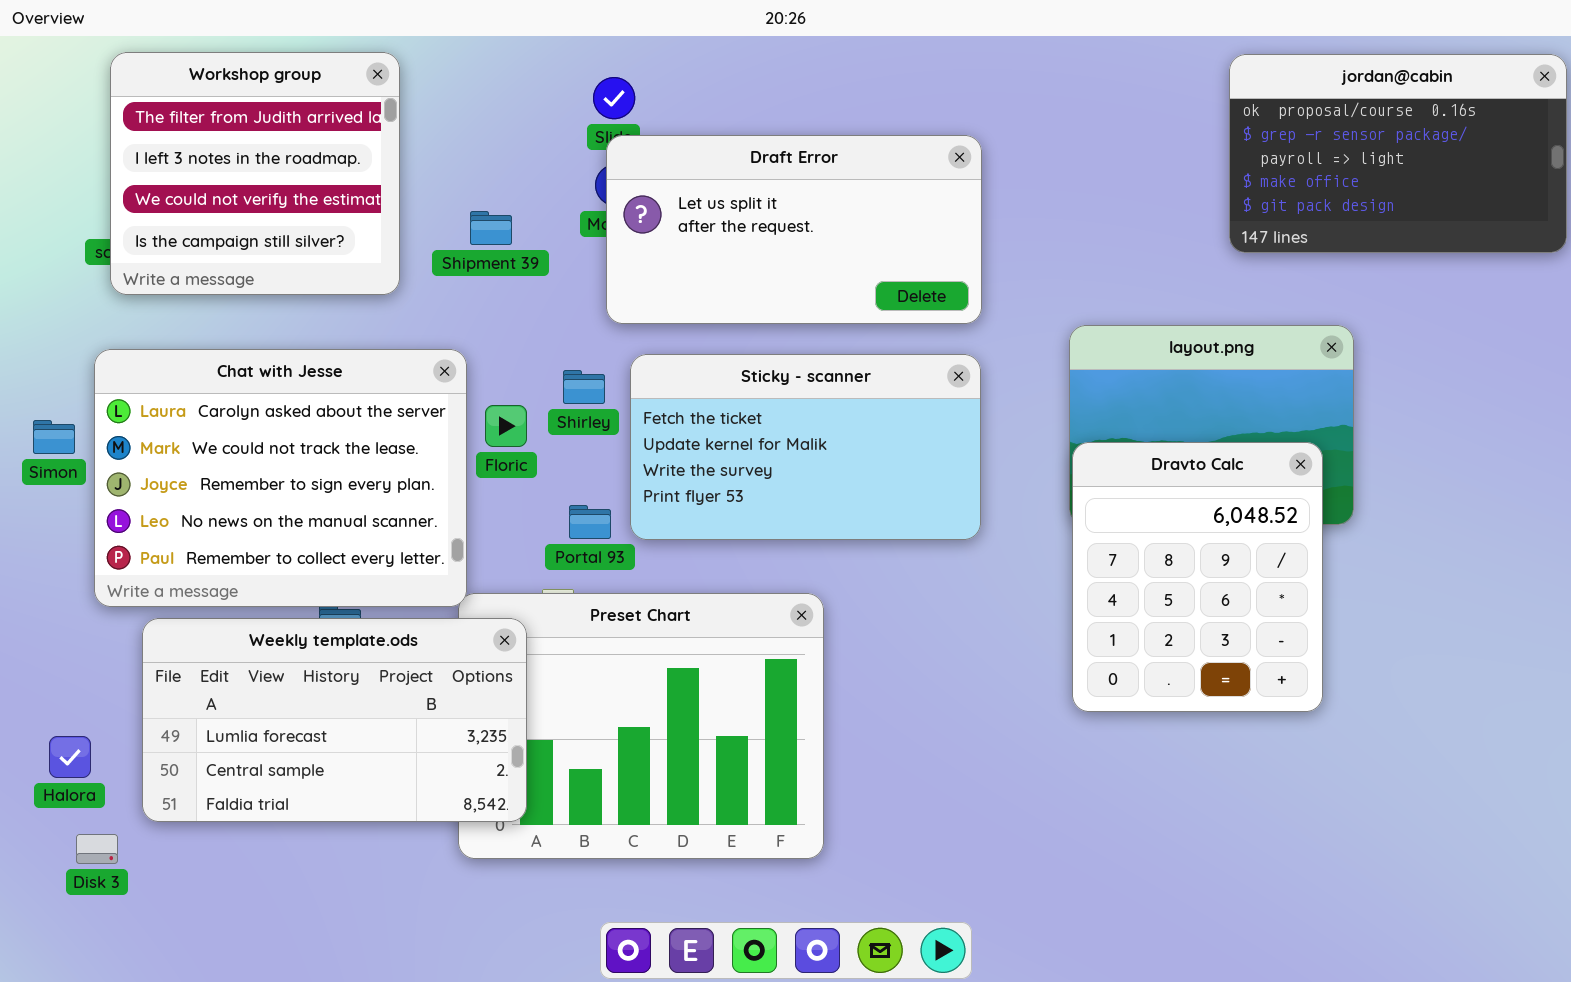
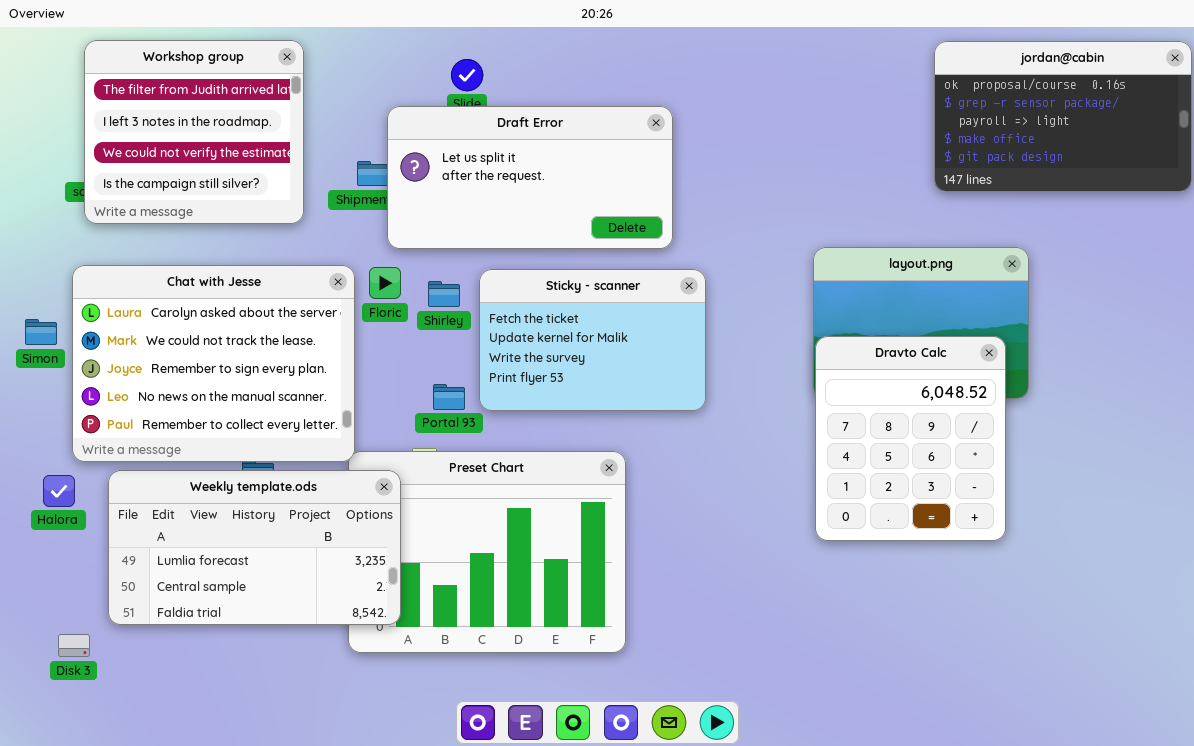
Draft Error: [606,135,982,324] -> [387,106,673,249], moved
Sticky - scanner: [630,354,981,540] -> [479,269,706,411], resized
Floric: [485,405,527,447] -> [369,267,401,299], moved
Halora: [49,736,91,778] -> [43,475,75,507], moved

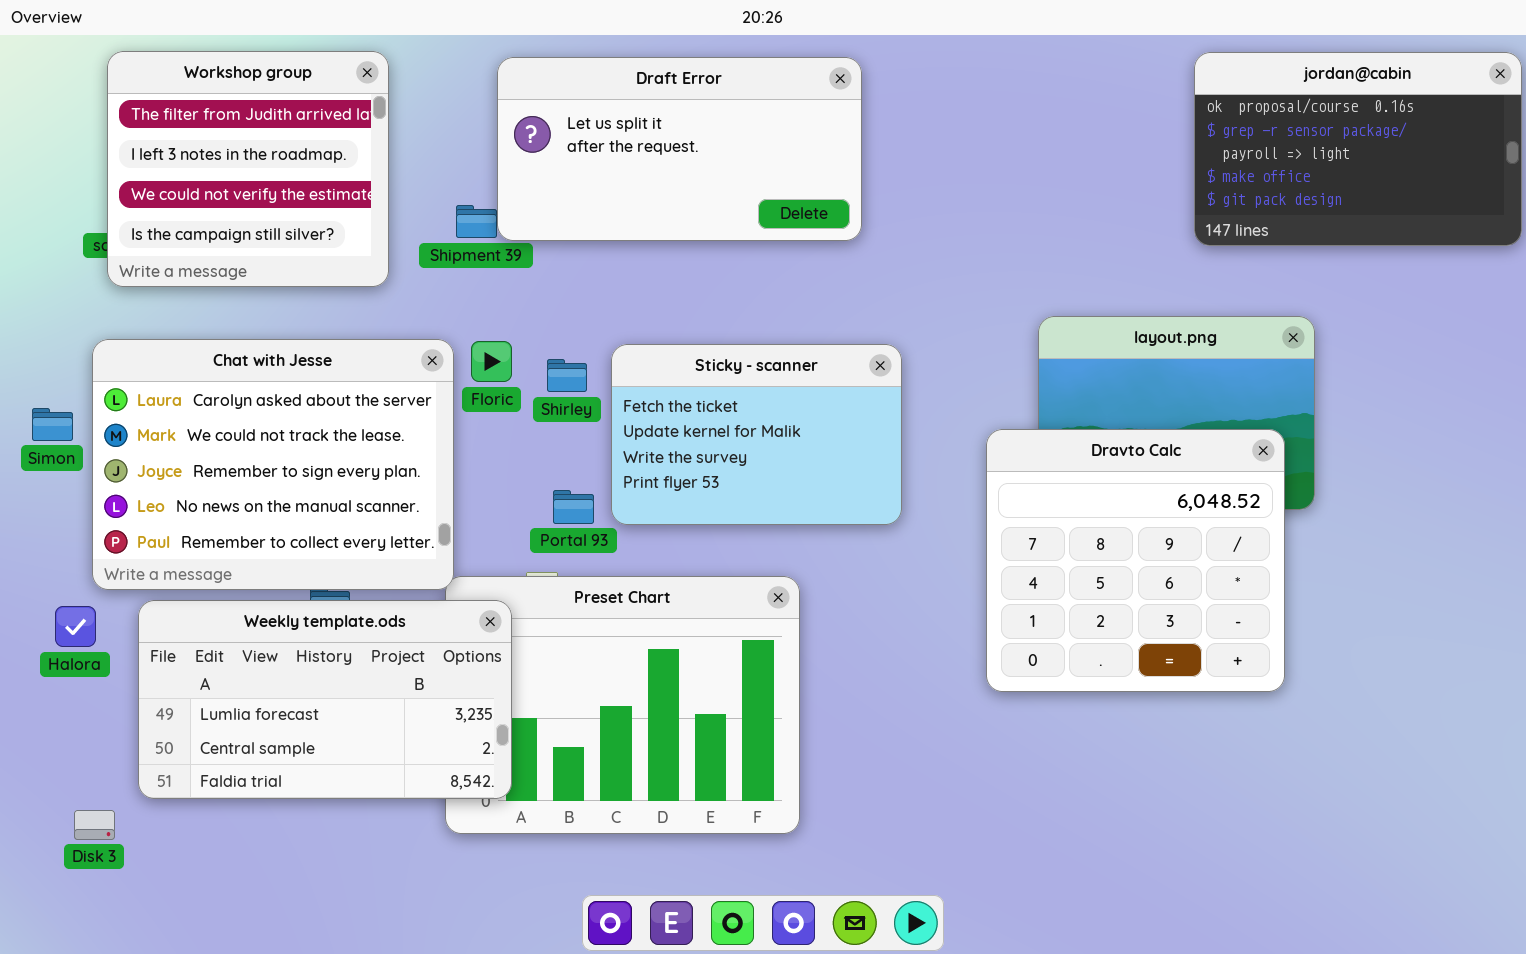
Draft Error: [387,106,673,249] -> [497,57,862,241], moved
Dravto Calc: [815,336,1006,541] -> [986,429,1285,692], resized

